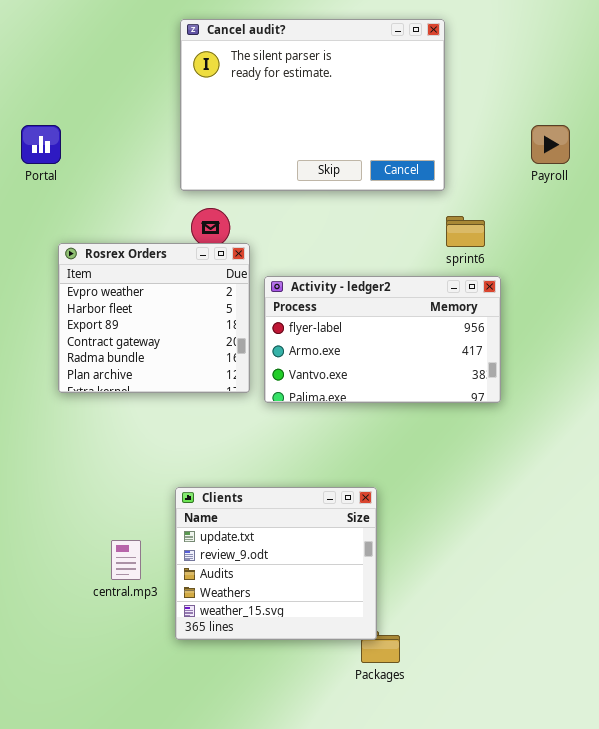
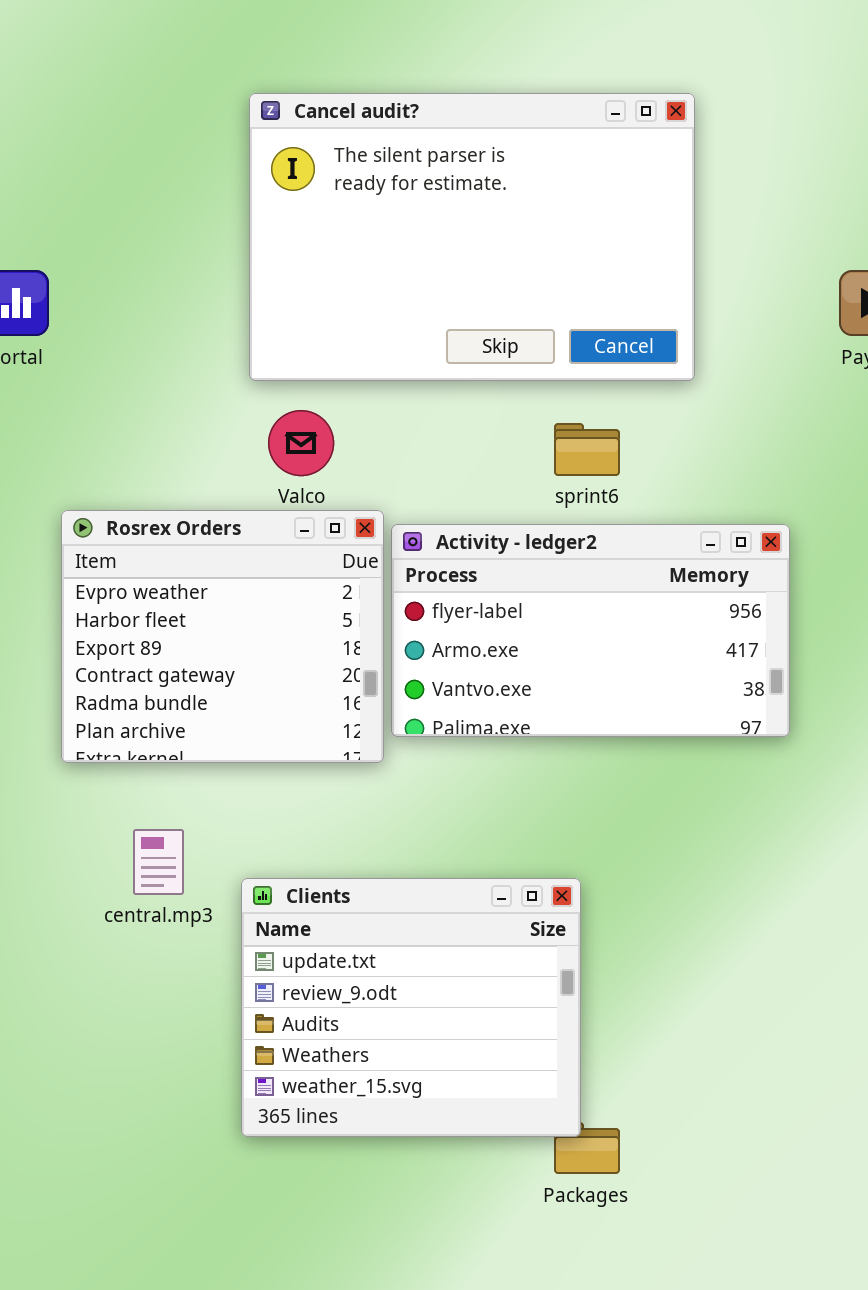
sprint6: [446,216,485,247] -> [554,423,620,476], moved
Rosrex Orders: [58,243,250,393] -> [61,510,384,763], moved
central.mp3: [111,540,141,580] -> [133,829,184,895], moved

